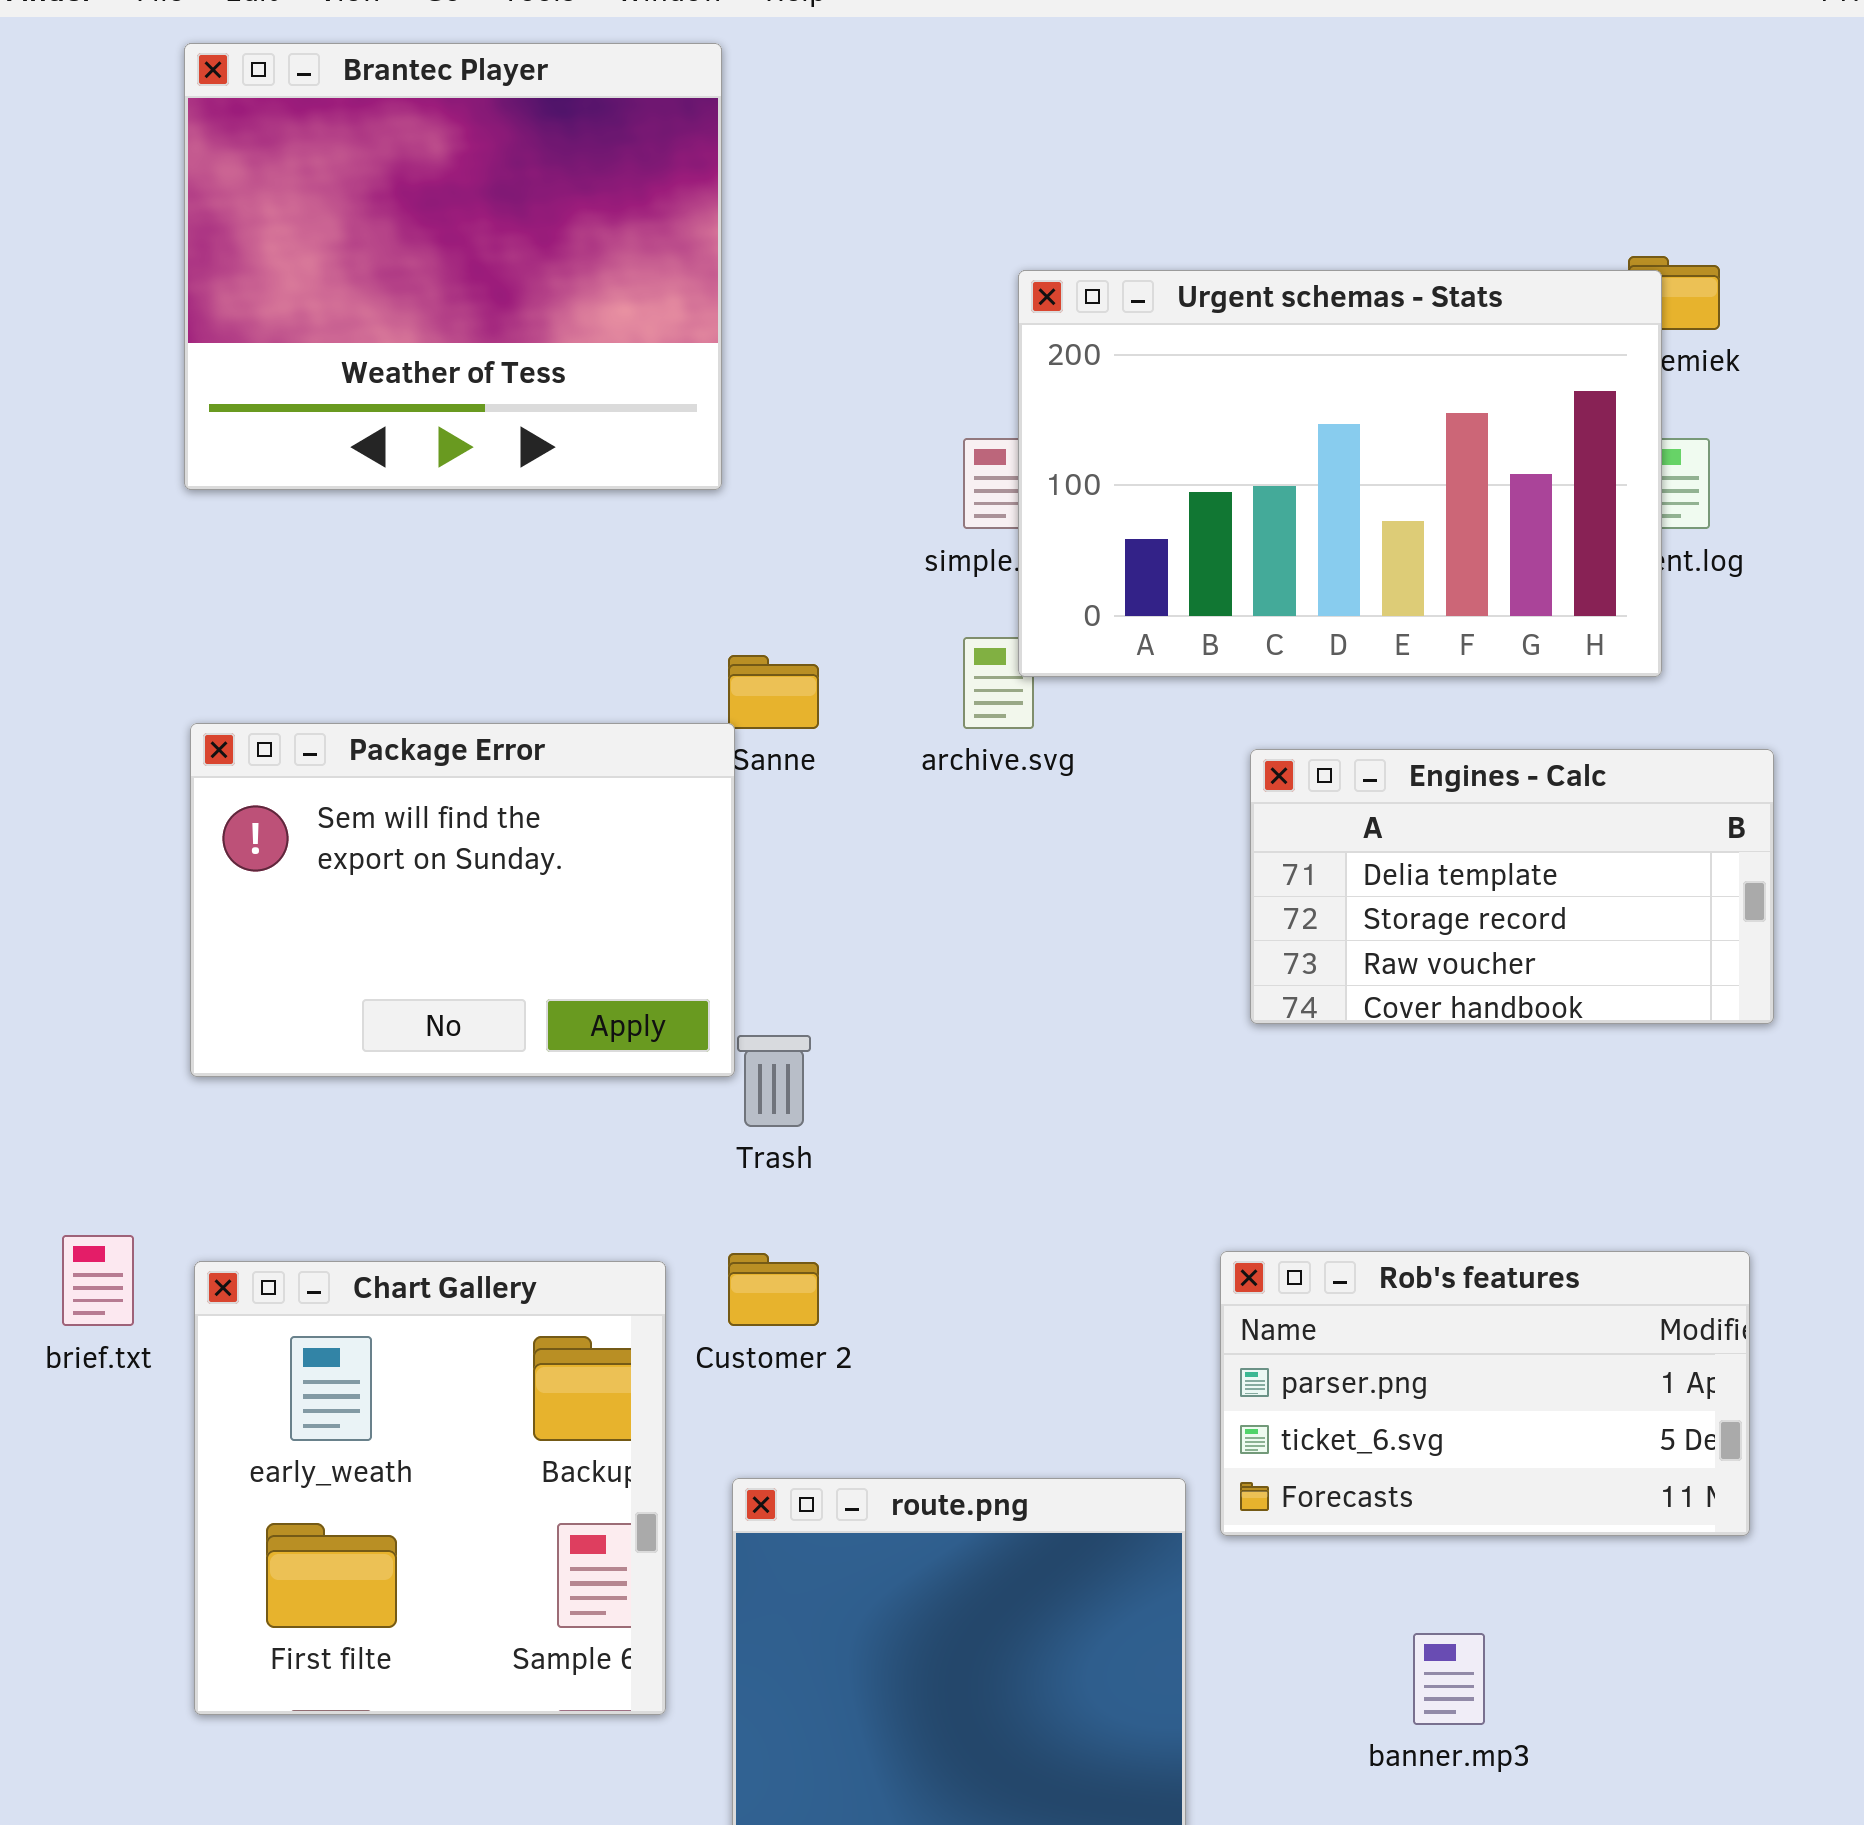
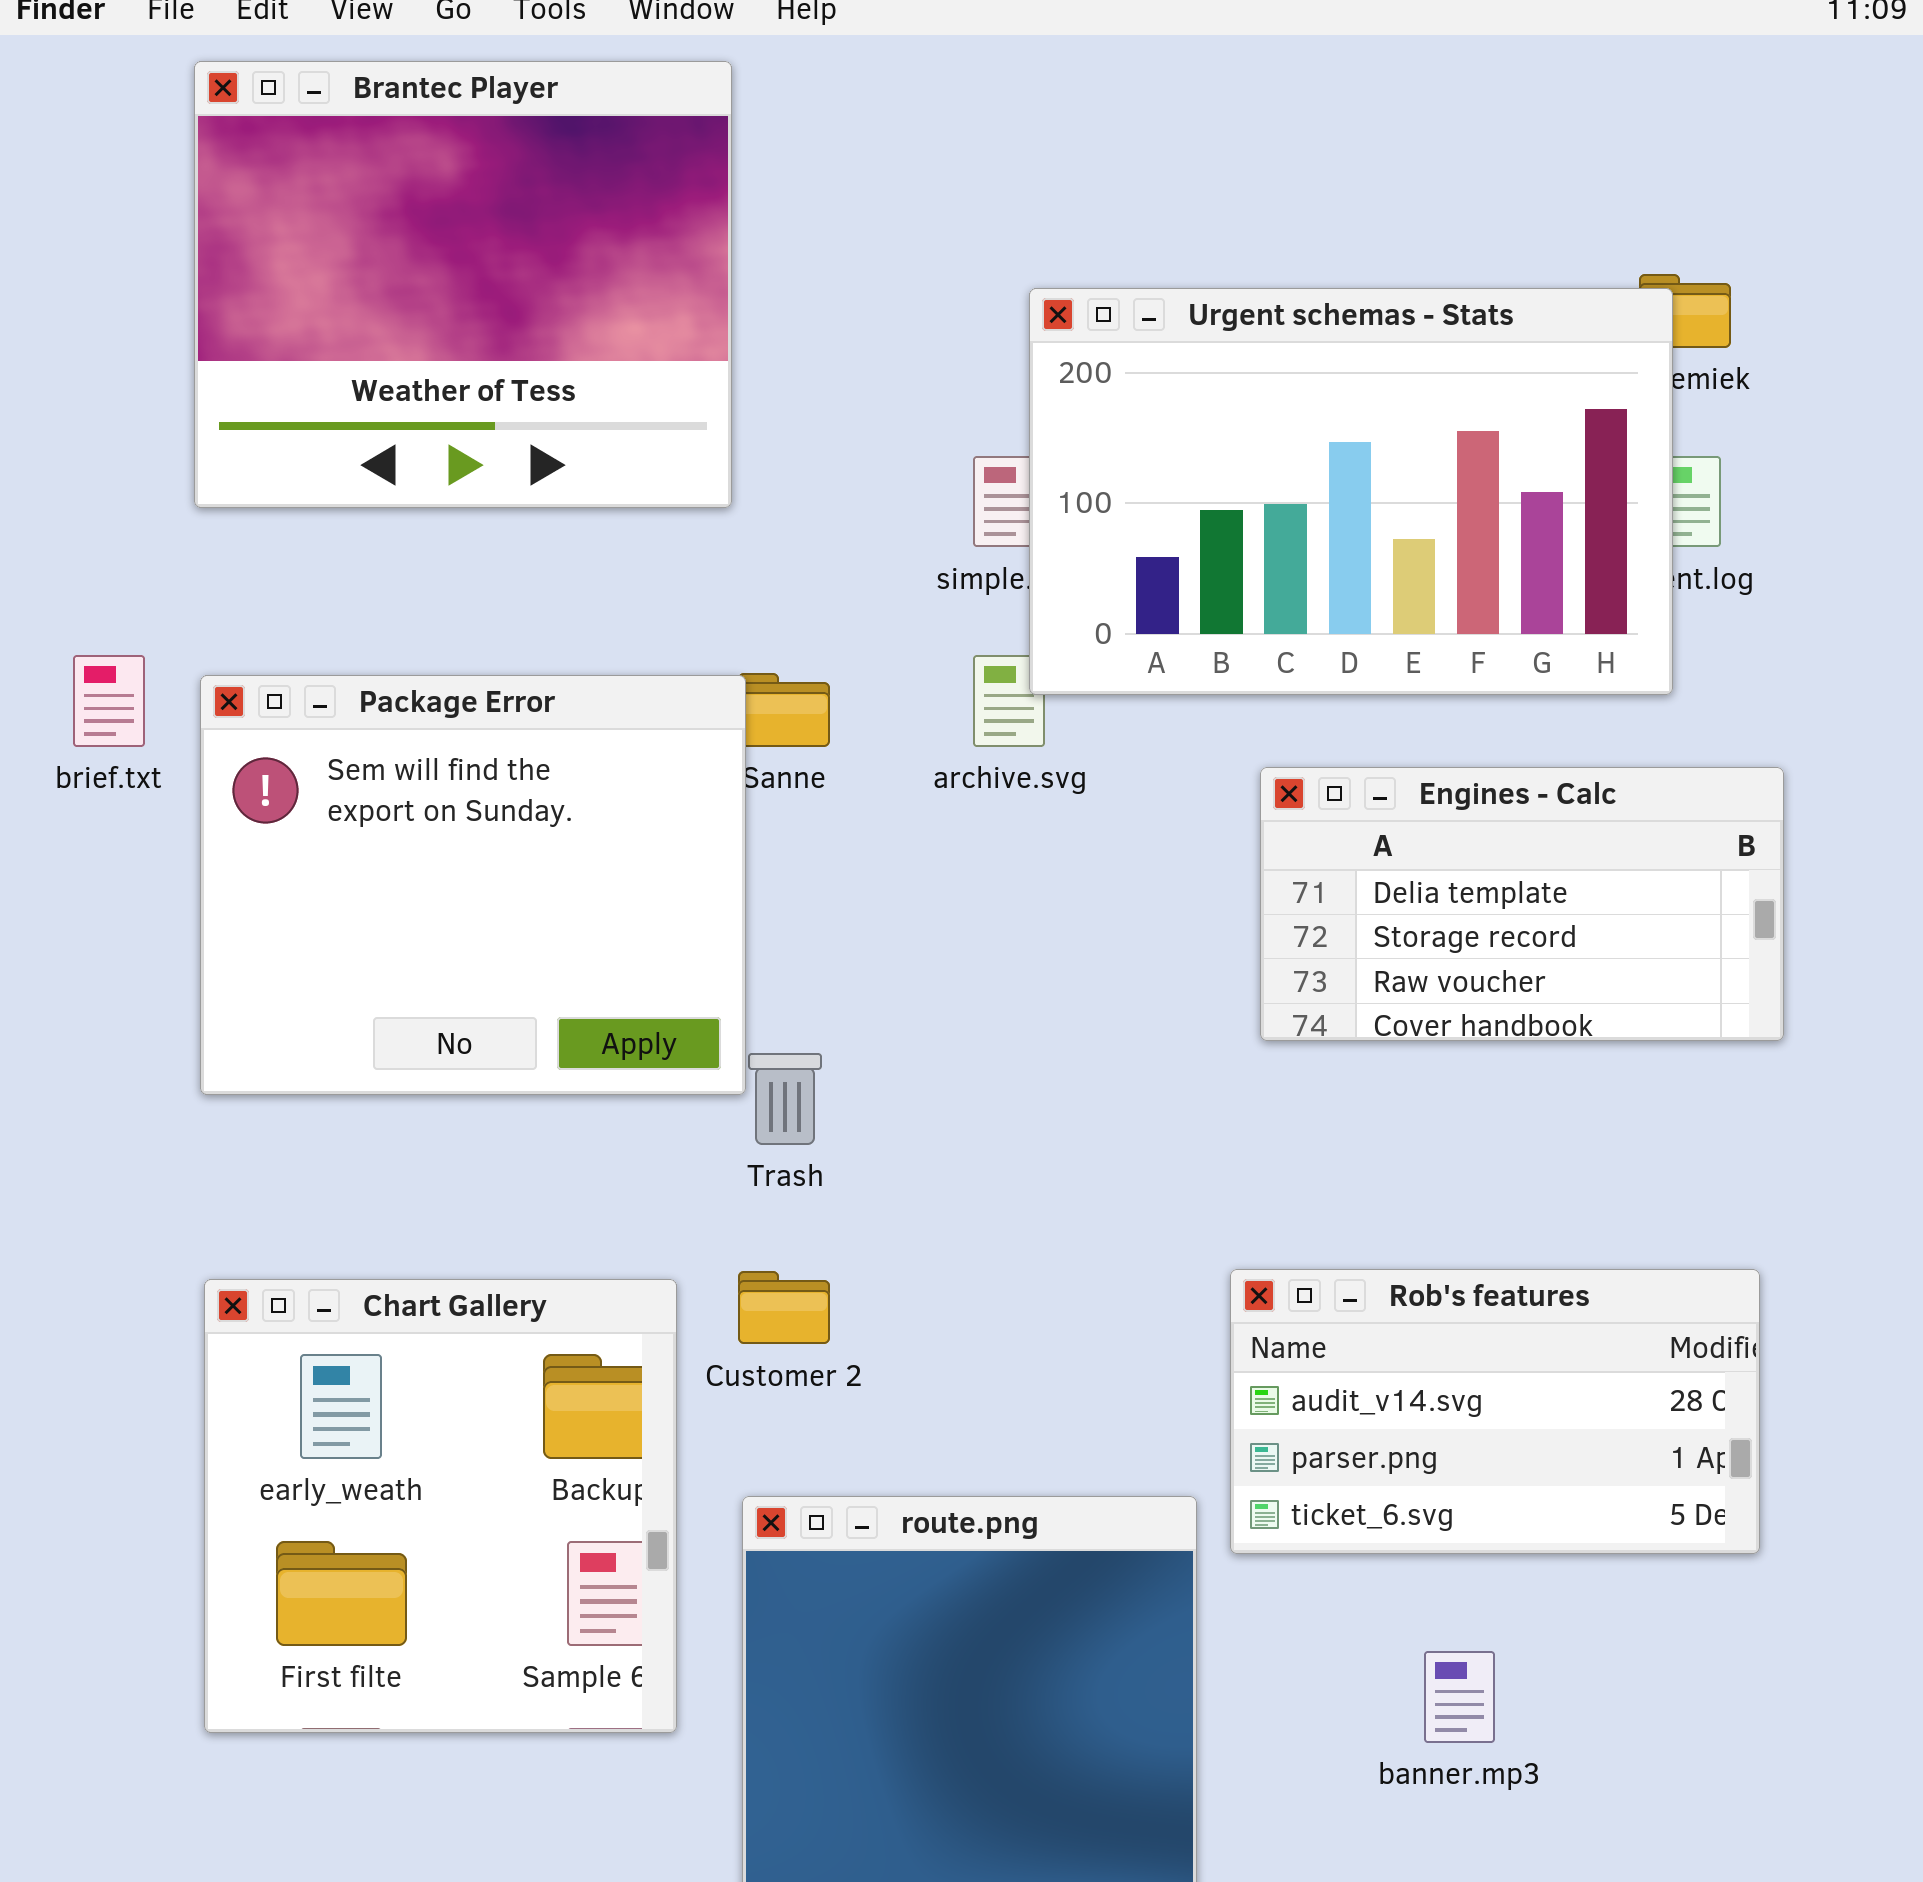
Package Error: [190,723,735,1077] -> [200,675,746,1095], resized
brief.txt: [62,1235,134,1326] -> [73,655,145,747], moved
Rob's features: [1220,1251,1750,1536] -> [1230,1269,1760,1554], scrolled up 1 row

